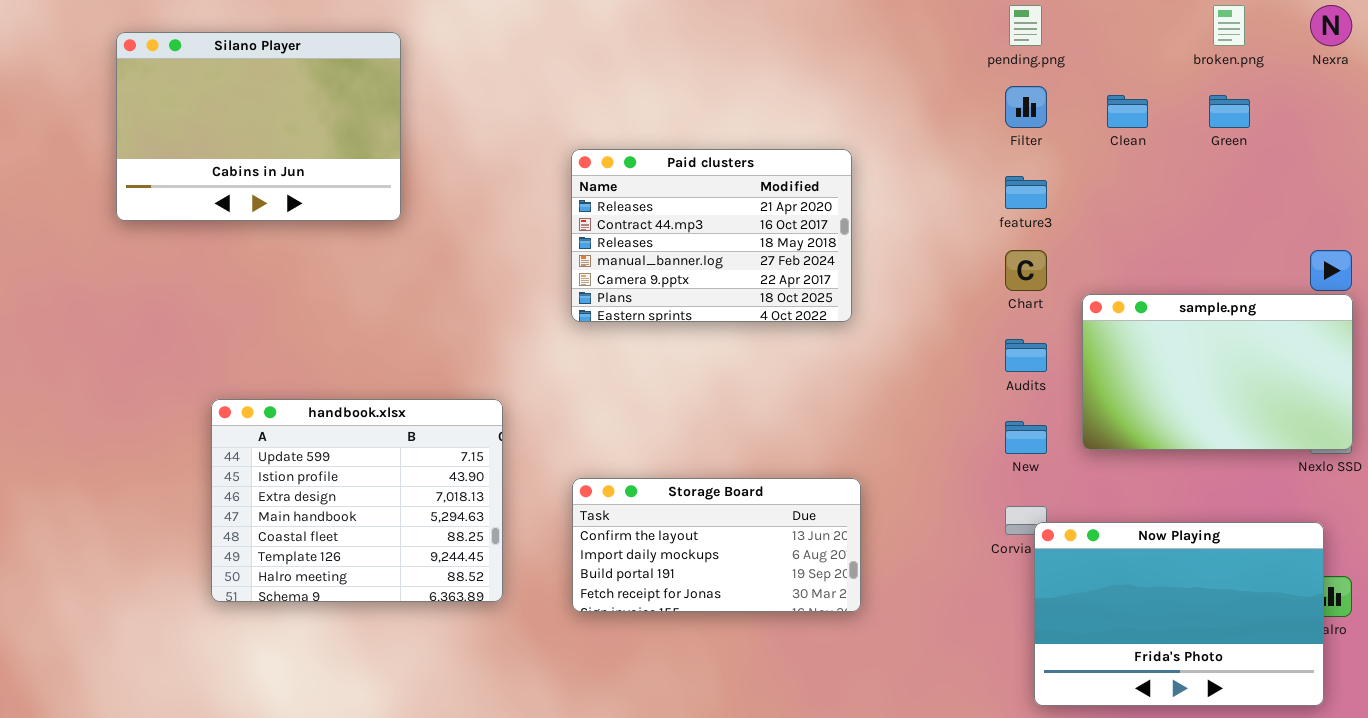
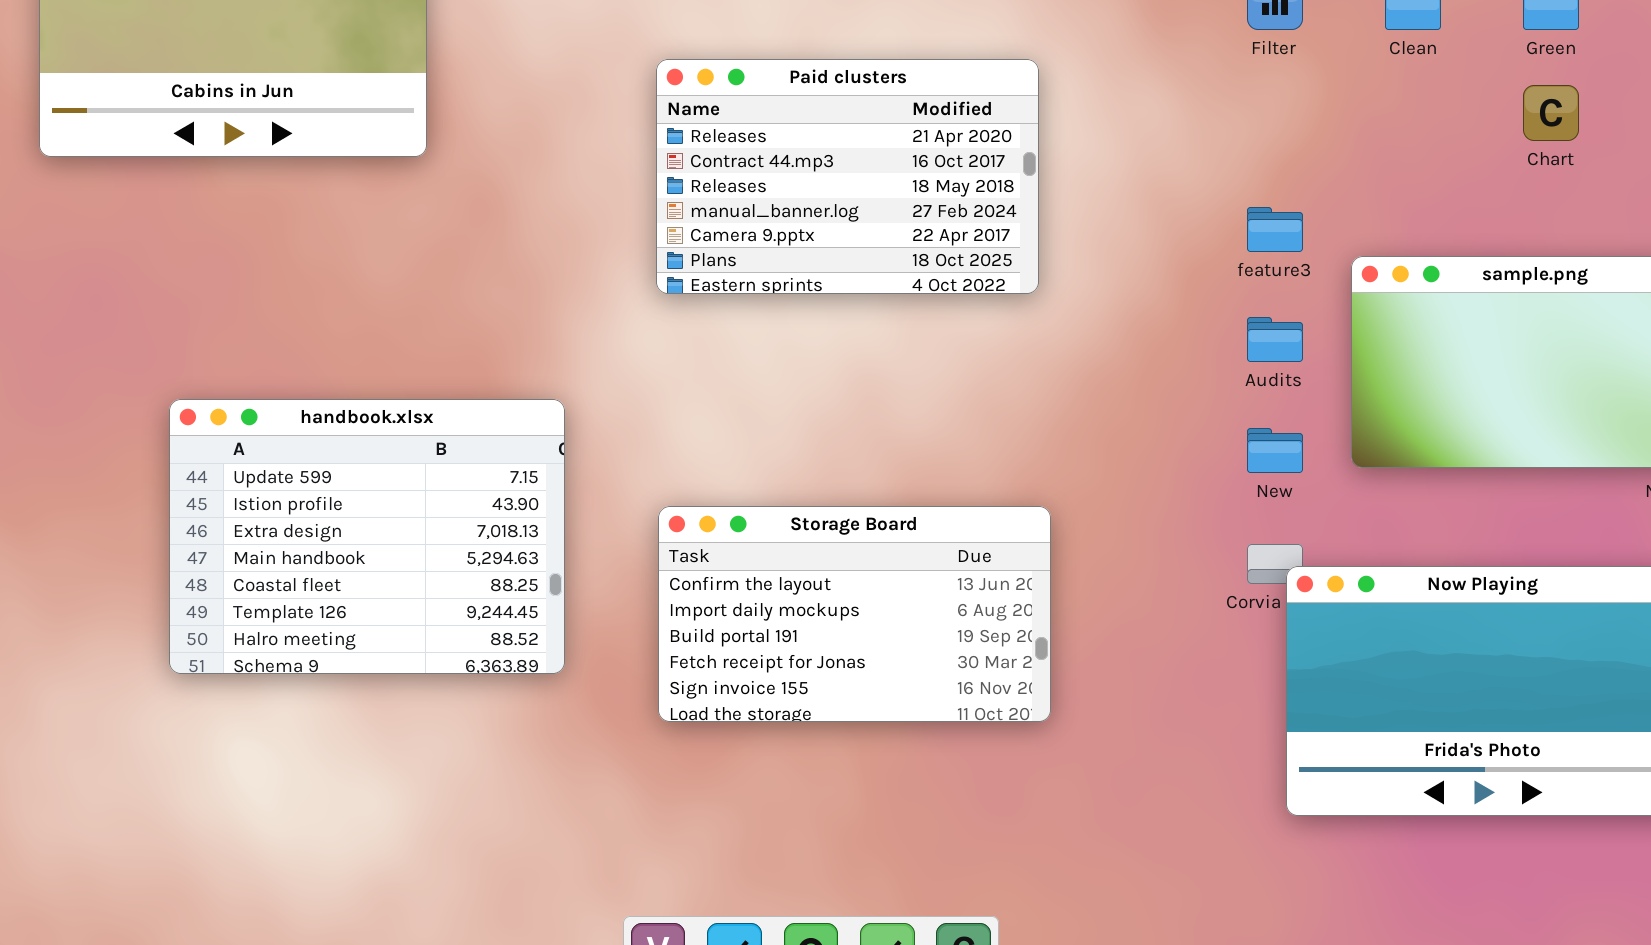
feature3: [1005,176,1047,209] -> [1247,207,1303,252], moved
Chart: [1005,250,1047,291] -> [1523,85,1579,141], moved
Storage Board: [572,478,861,612] -> [658,506,1051,722], resized

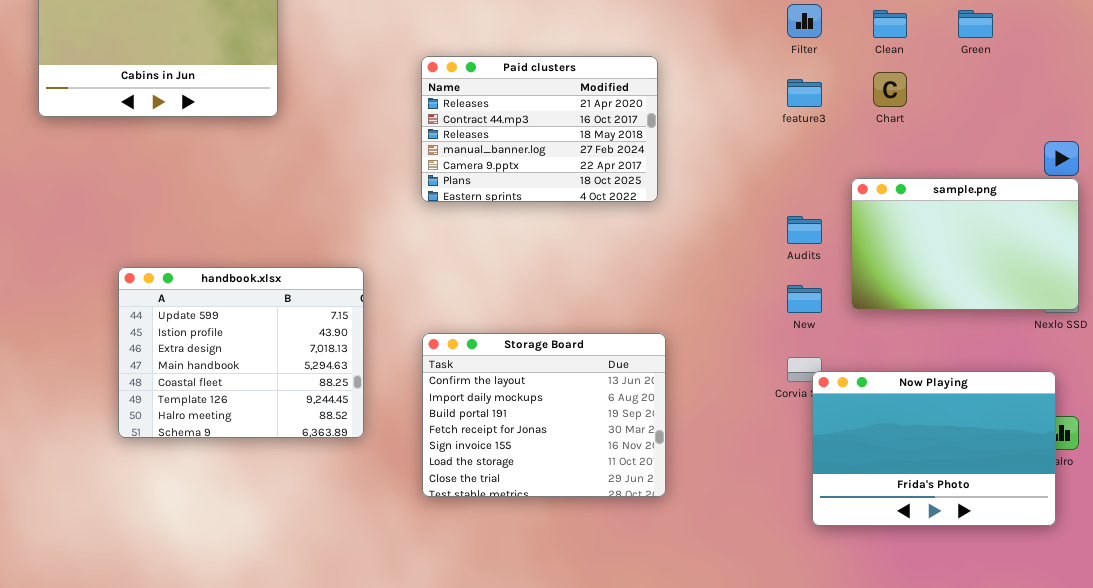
Chart: [1523,85,1579,141] -> [873,72,907,107], moved
feature3: [1247,207,1303,252] -> [787,79,822,107], moved
Storage Board: [658,506,1051,722] -> [422,333,666,497], resized

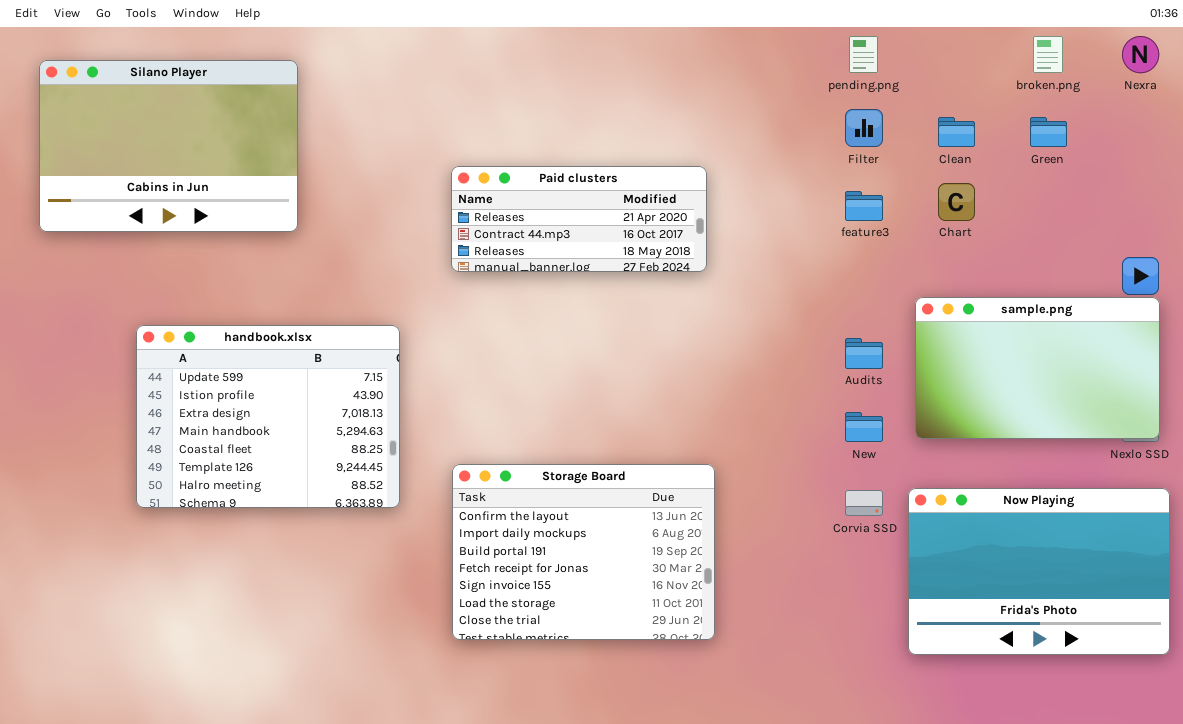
Paid clusters: [421,56,658,202] -> [451,166,707,272], resized
handbook.xlsx: [118,267,364,438] -> [136,325,400,508], moved
Now Playing: [812,371,1056,526] -> [908,488,1170,655], moved

